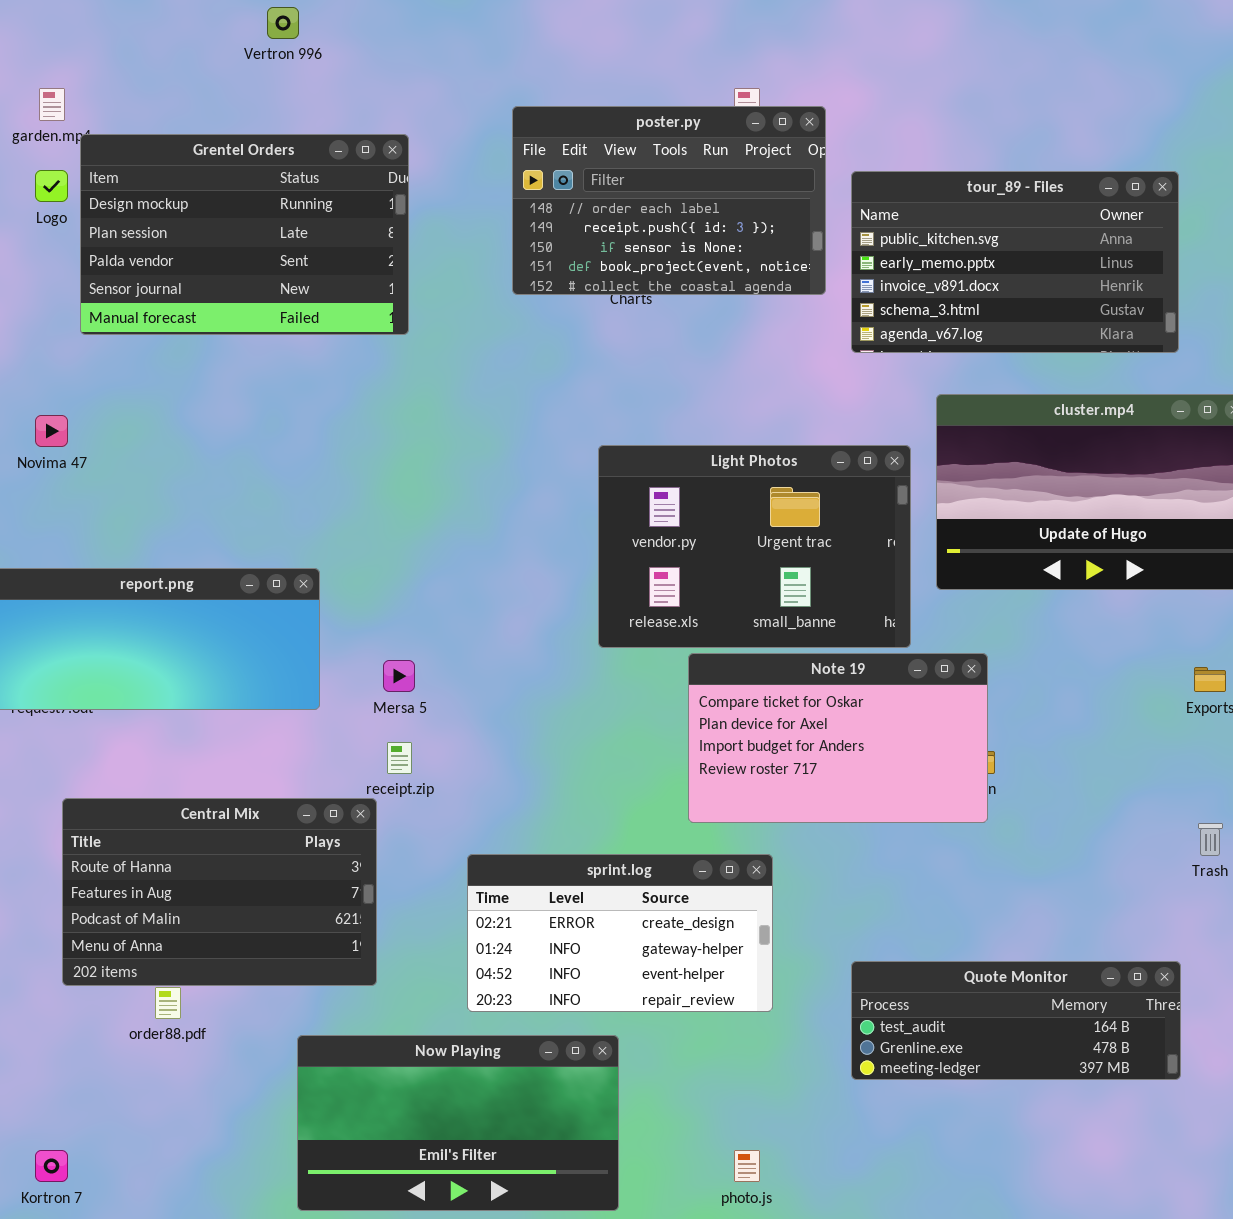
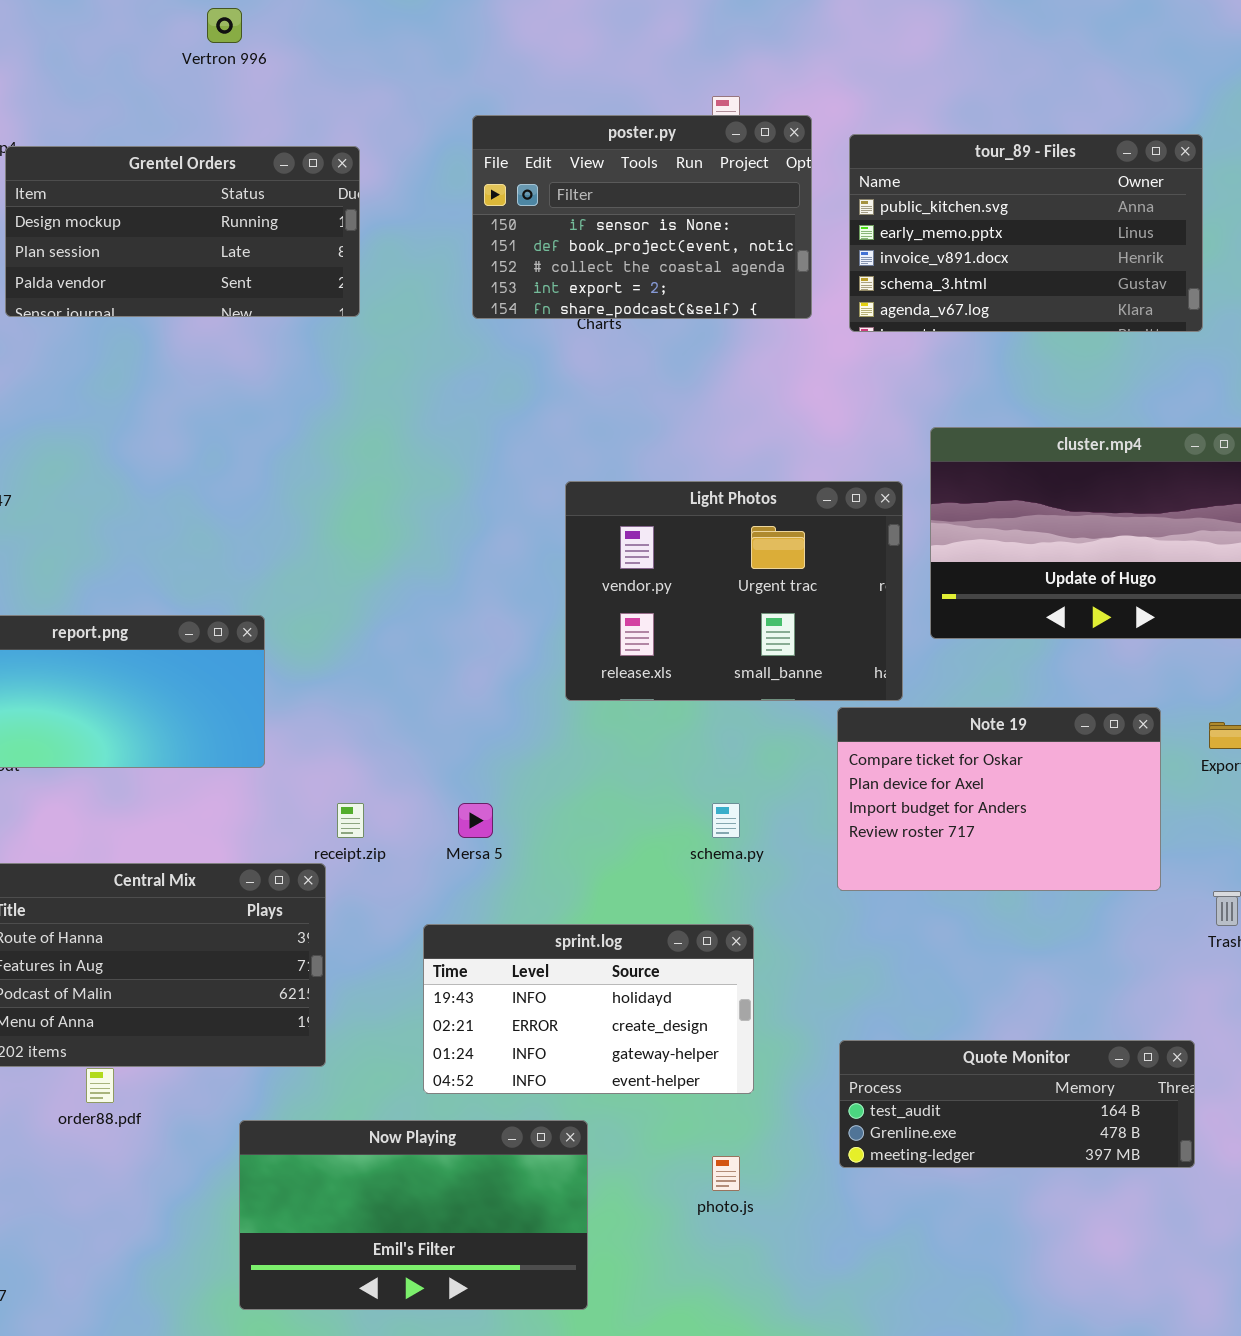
poster.py: [512,106,826,295] -> [472,115,812,319], scrolled down 2 rows
Grentel Orders: [80,134,409,335] -> [5,146,360,317], resized
tour_89 - Files: [851,171,1179,353] -> [849,134,1203,332], moved
Note 19: [688,653,988,823] -> [837,707,1161,891], moved
Mersa 5: [383,660,415,692] -> [458,803,493,838], moved
sprint.log: [467,854,773,1012] -> [423,924,754,1094], scrolled up 1 row
photo.js: [734,1150,760,1182] -> [712,1156,740,1191], moved

